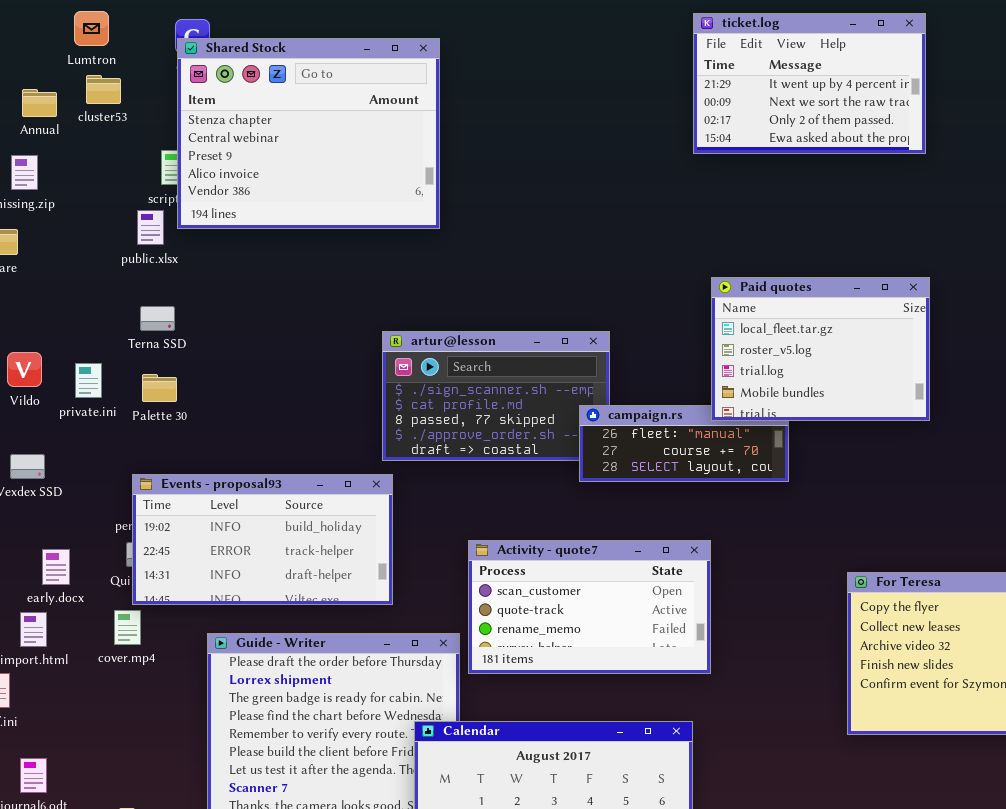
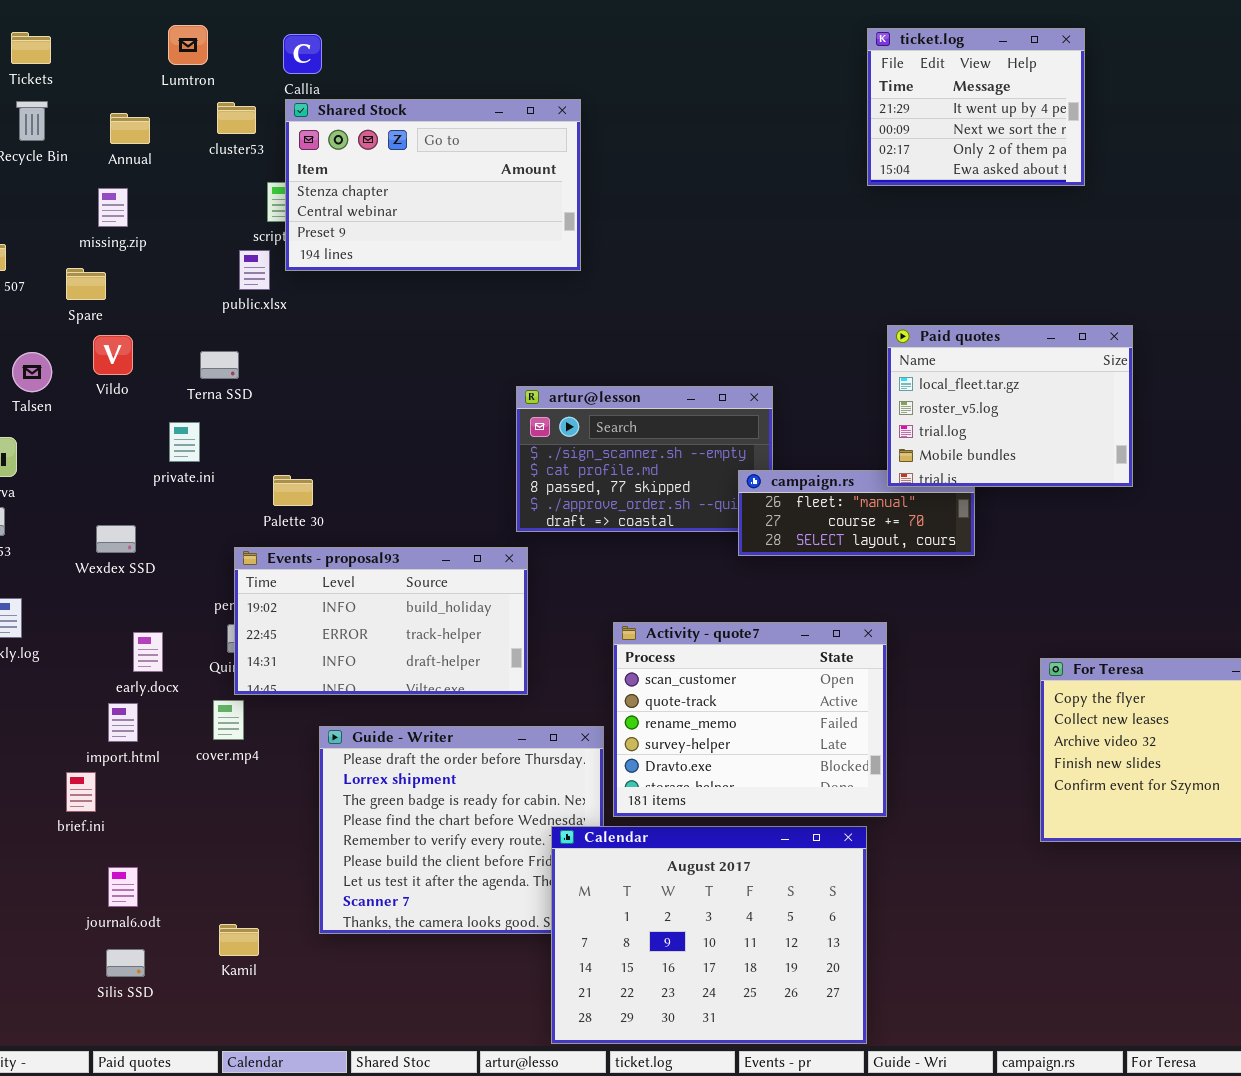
ticket.log: [693,13,926,154] -> [867,28,1085,186], resized
Shared Stock: [177,38,440,229] -> [285,99,581,271], resized
cluster53: [86,75,121,104] -> [217,102,256,134], moved
Terna SSD: [140,306,175,331] -> [200,351,239,379], moved
Vildo: [7,352,42,387] -> [93,335,133,375], moved
Palette 30: [142,374,177,402] -> [273,475,313,506], moved
Activity - quote7: [468,540,711,674] -> [613,622,887,817], resized

